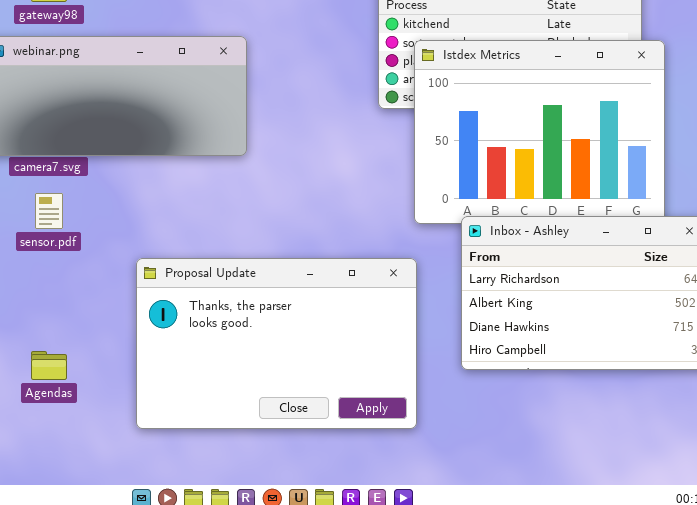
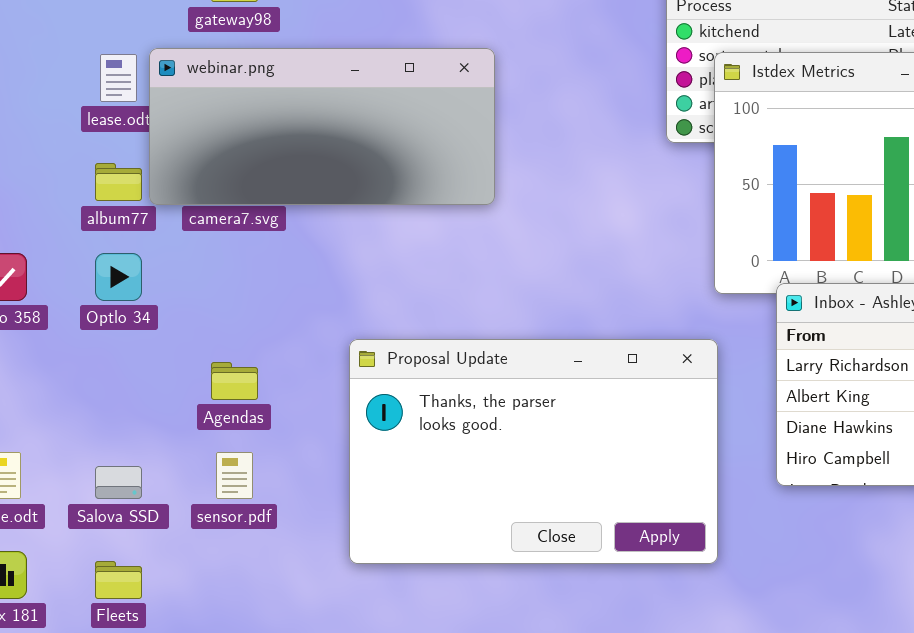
sensor.pdf: [35,193,63,229] -> [216,452,253,499], moved
Agendas: [31,351,67,380] -> [211,362,258,400], moved

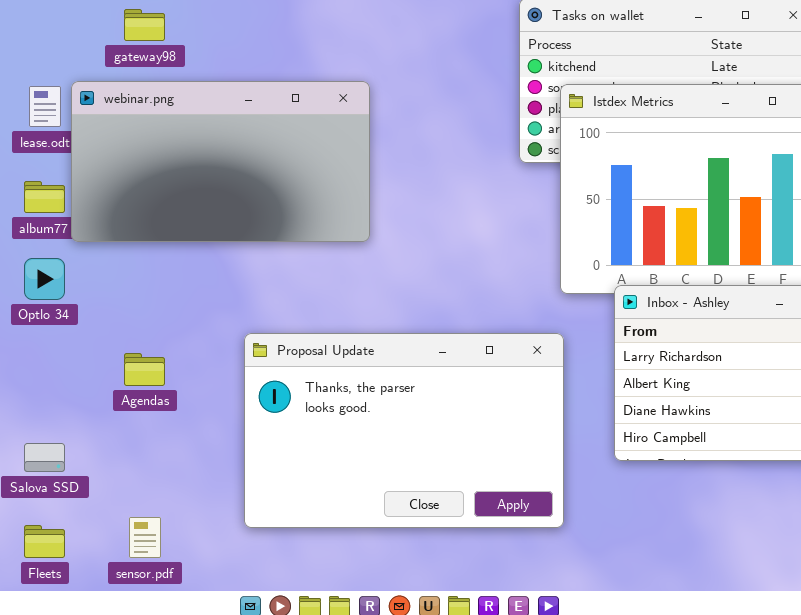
webinar.png: [149,48,495,205] -> [71,81,370,242], resized
sensor.pdf: [216,452,253,499] -> [129,517,161,558], moved

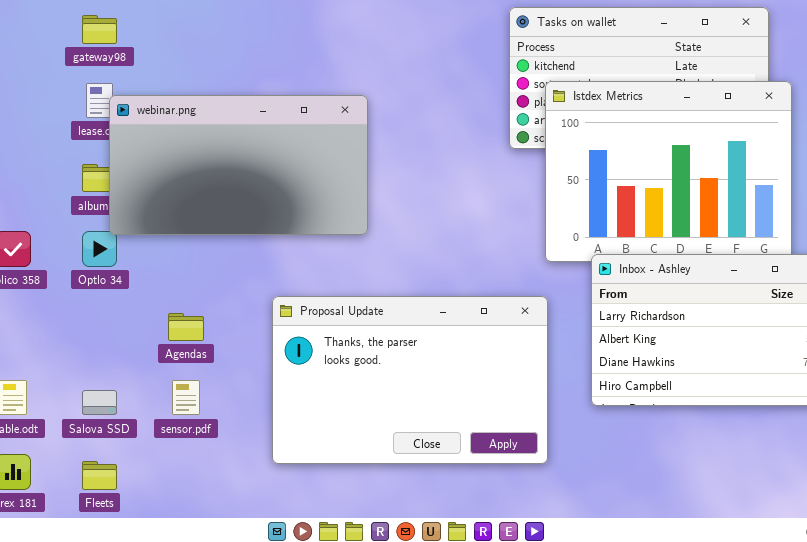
gateway98: [124,9,165,41] -> [82,15,117,44], moved
webinar.png: [71,81,370,242] -> [109,95,368,235], moved
sensor.pdf: [129,517,161,558] -> [172,380,200,415], moved

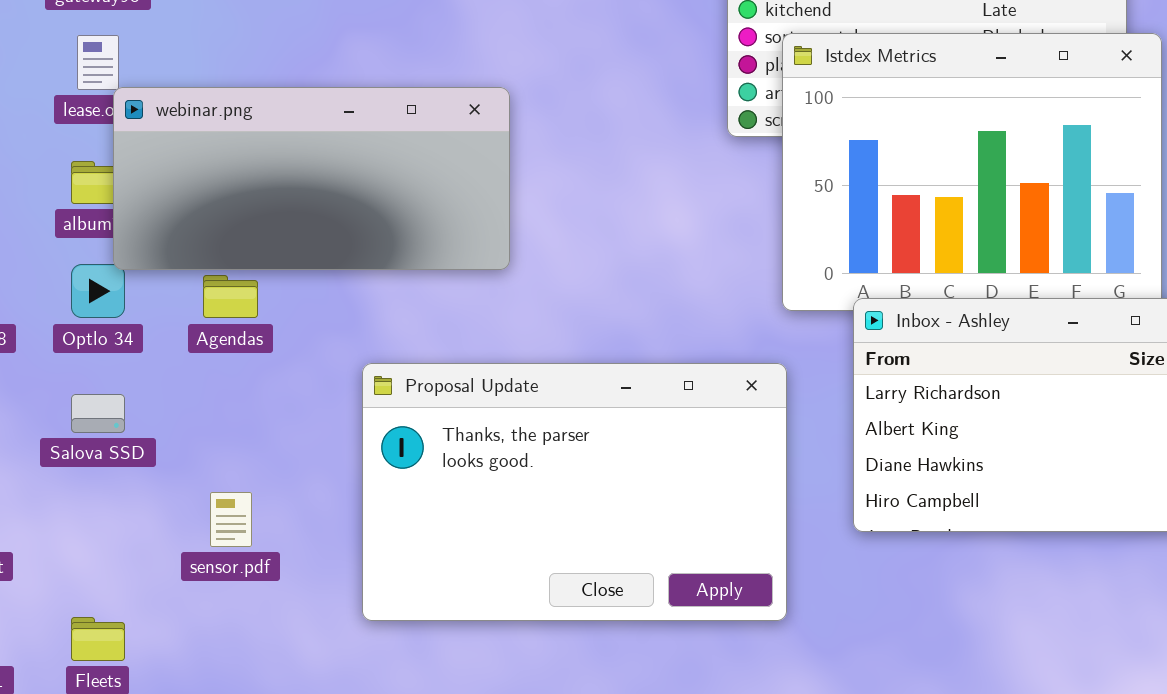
webinar.png: [109,95,368,235] -> [113,87,510,270], resized
Agendas: [168,313,204,341] -> [203,275,258,318], moved
Salova SSD: [82,390,117,415] -> [71,394,125,433], moved

